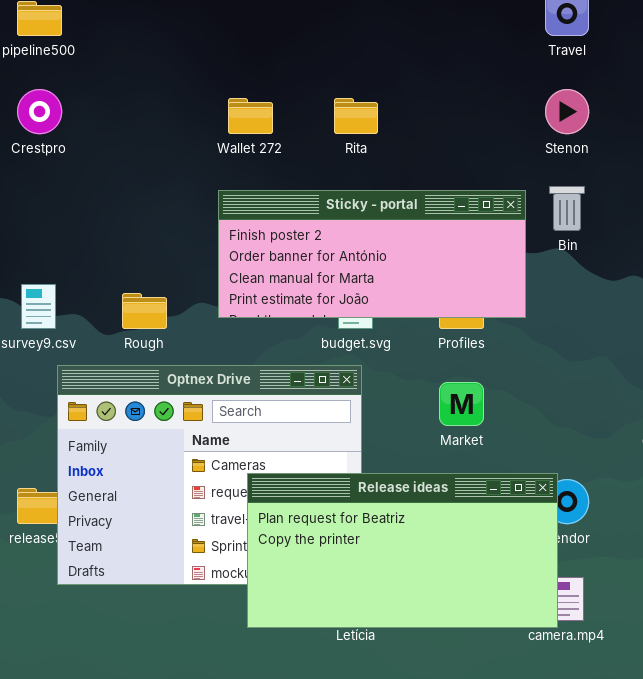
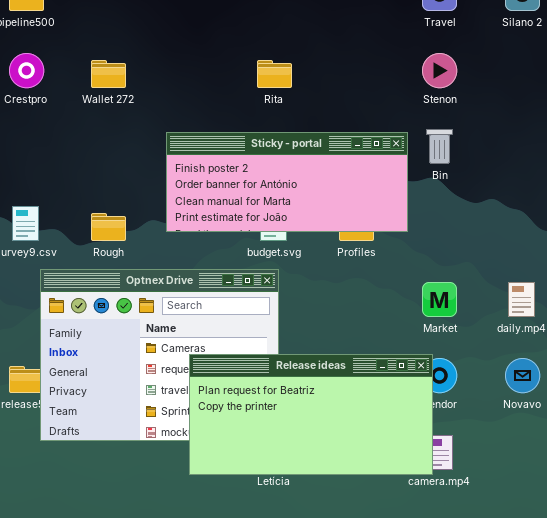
Wallet 272: [228,98,273,134] -> [91,60,126,88], moved
Market: [439,382,484,426] -> [422,282,457,317], moved

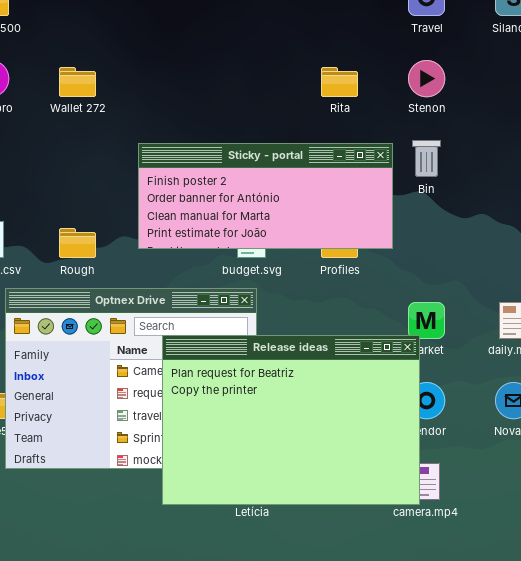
Rita: [257,60,292,88] -> [321,67,358,97], moved
Release ideas: [189,354,433,475] -> [162,335,420,505], resized

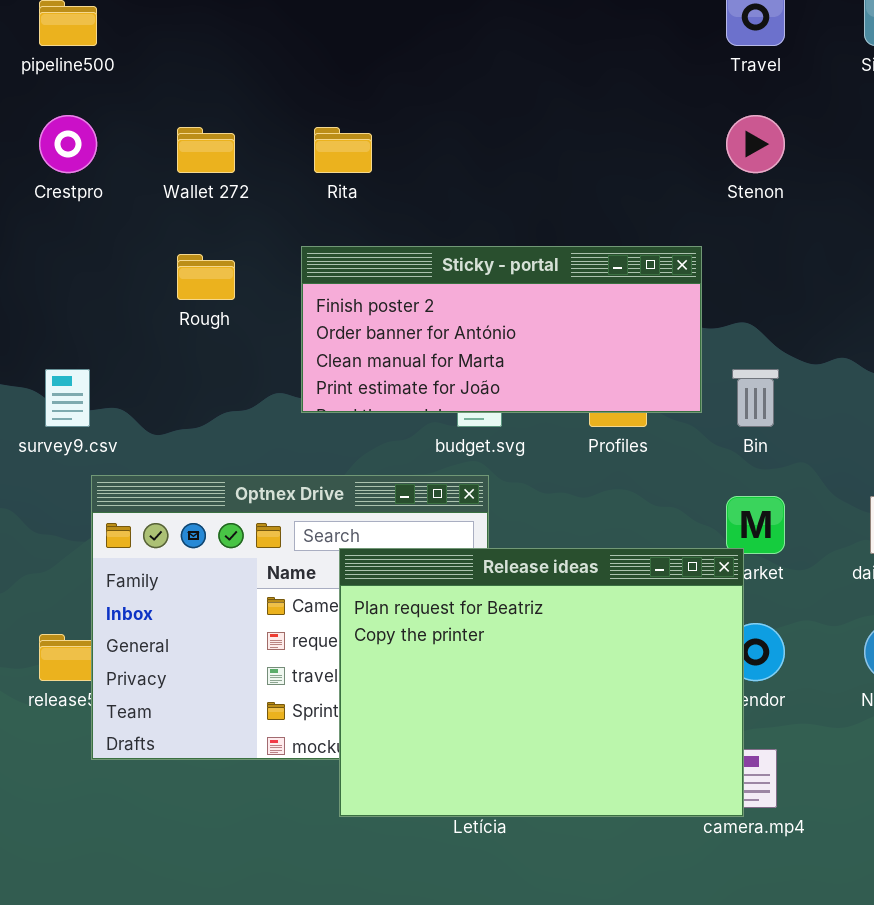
Rita: [321,67,358,97] -> [314,127,372,173], moved
Bin: [412,140,441,177] -> [732,369,779,427], moved
Rough: [59,228,96,258] -> [177,254,235,300], moved

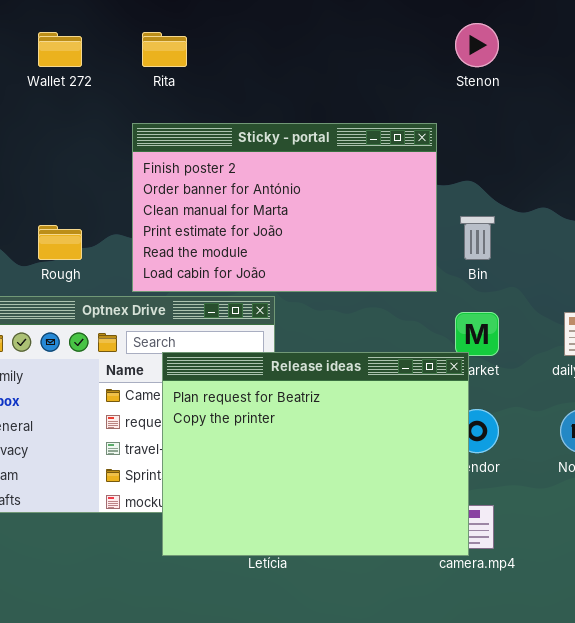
Sticky - portal: [301,246,702,413] -> [132,123,437,292], resized
Rough: [177,254,235,300] -> [38,225,82,260], moved

